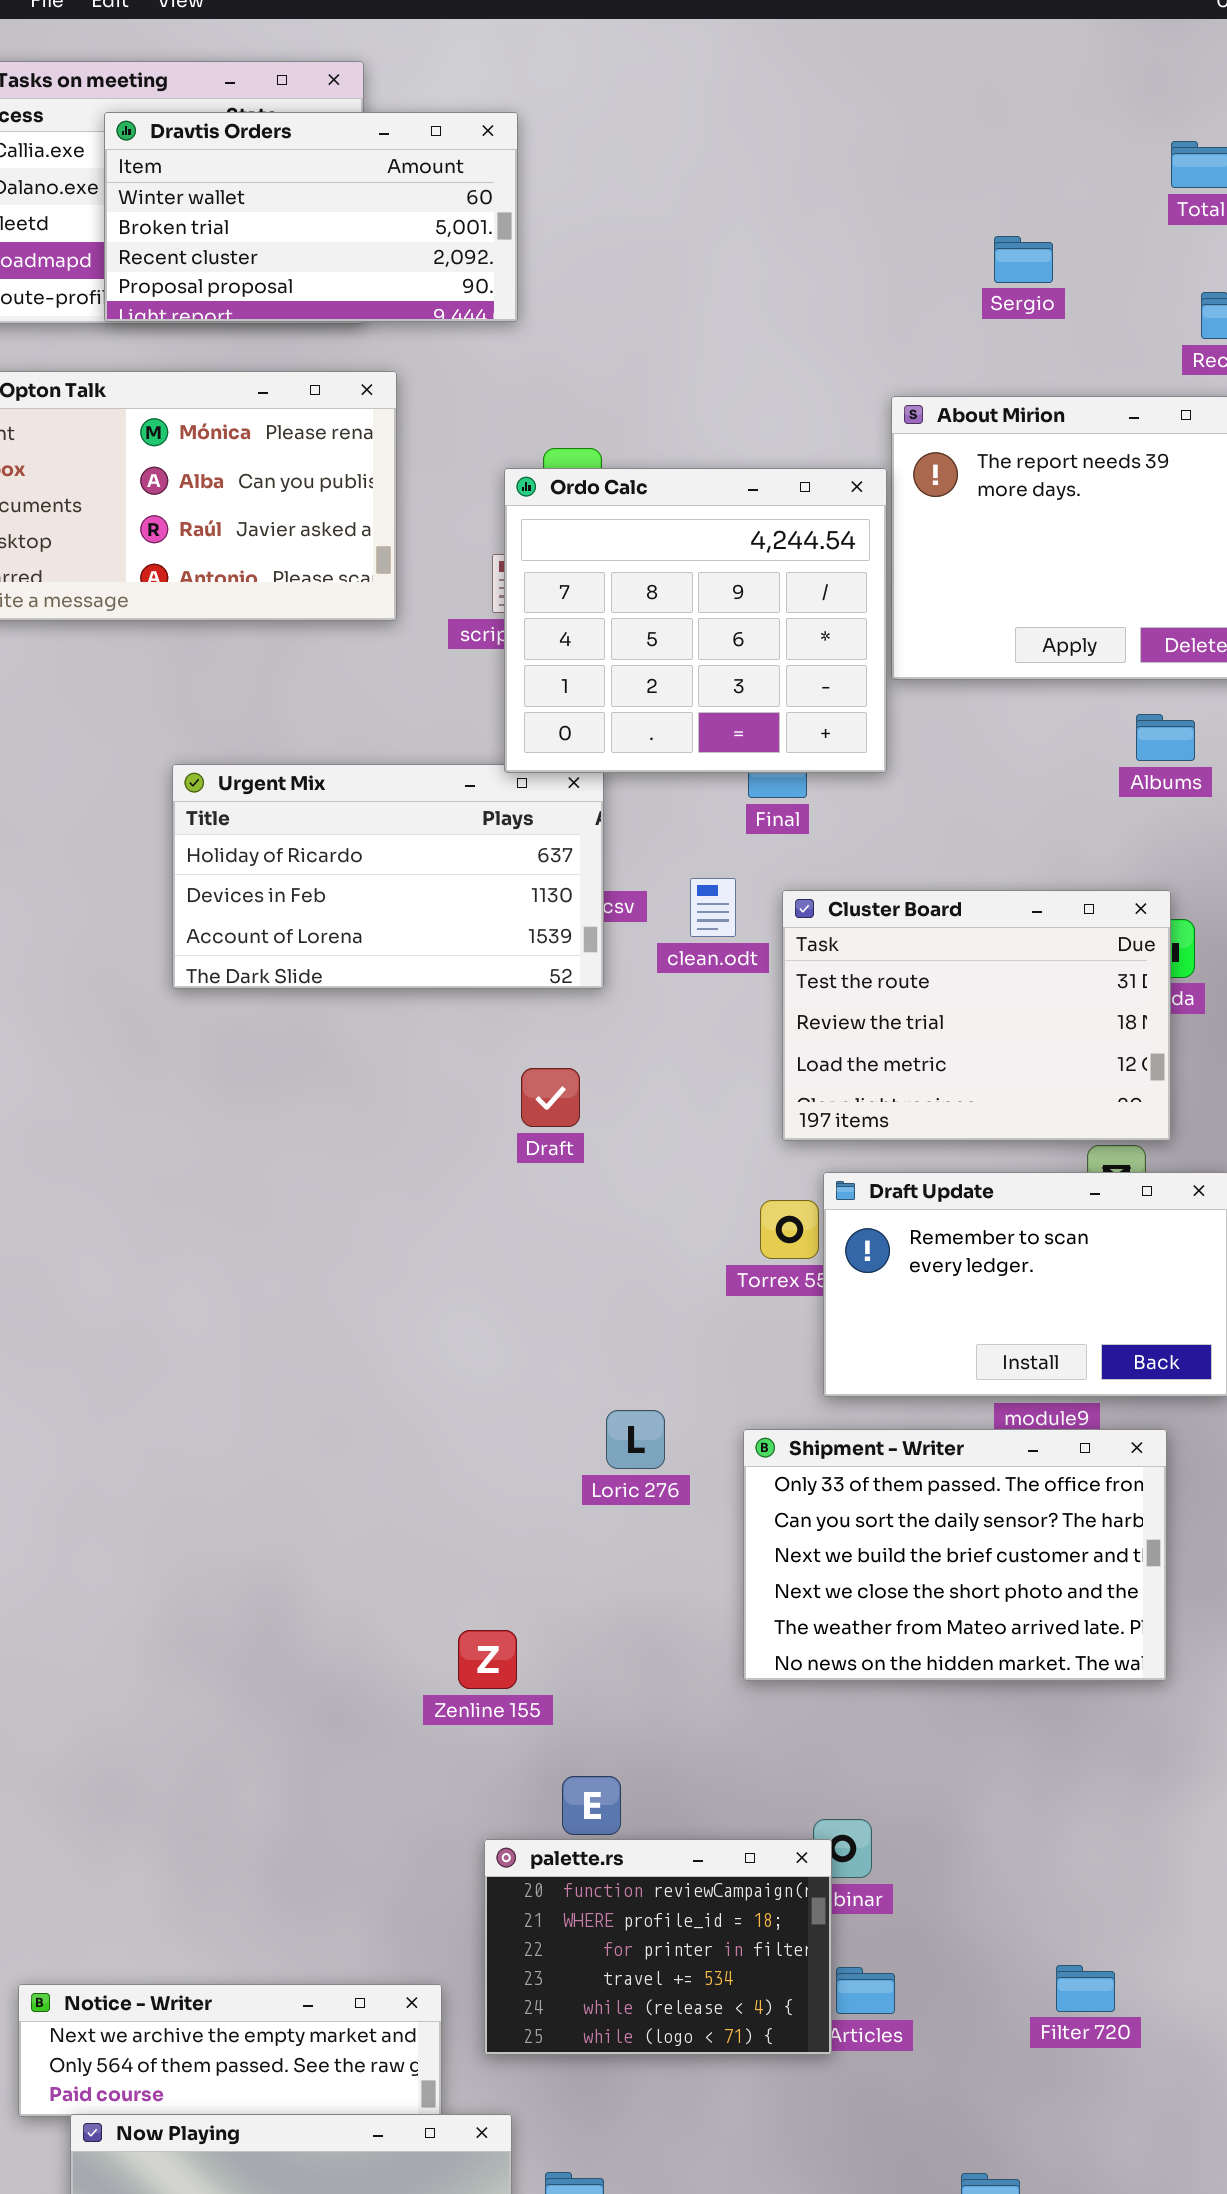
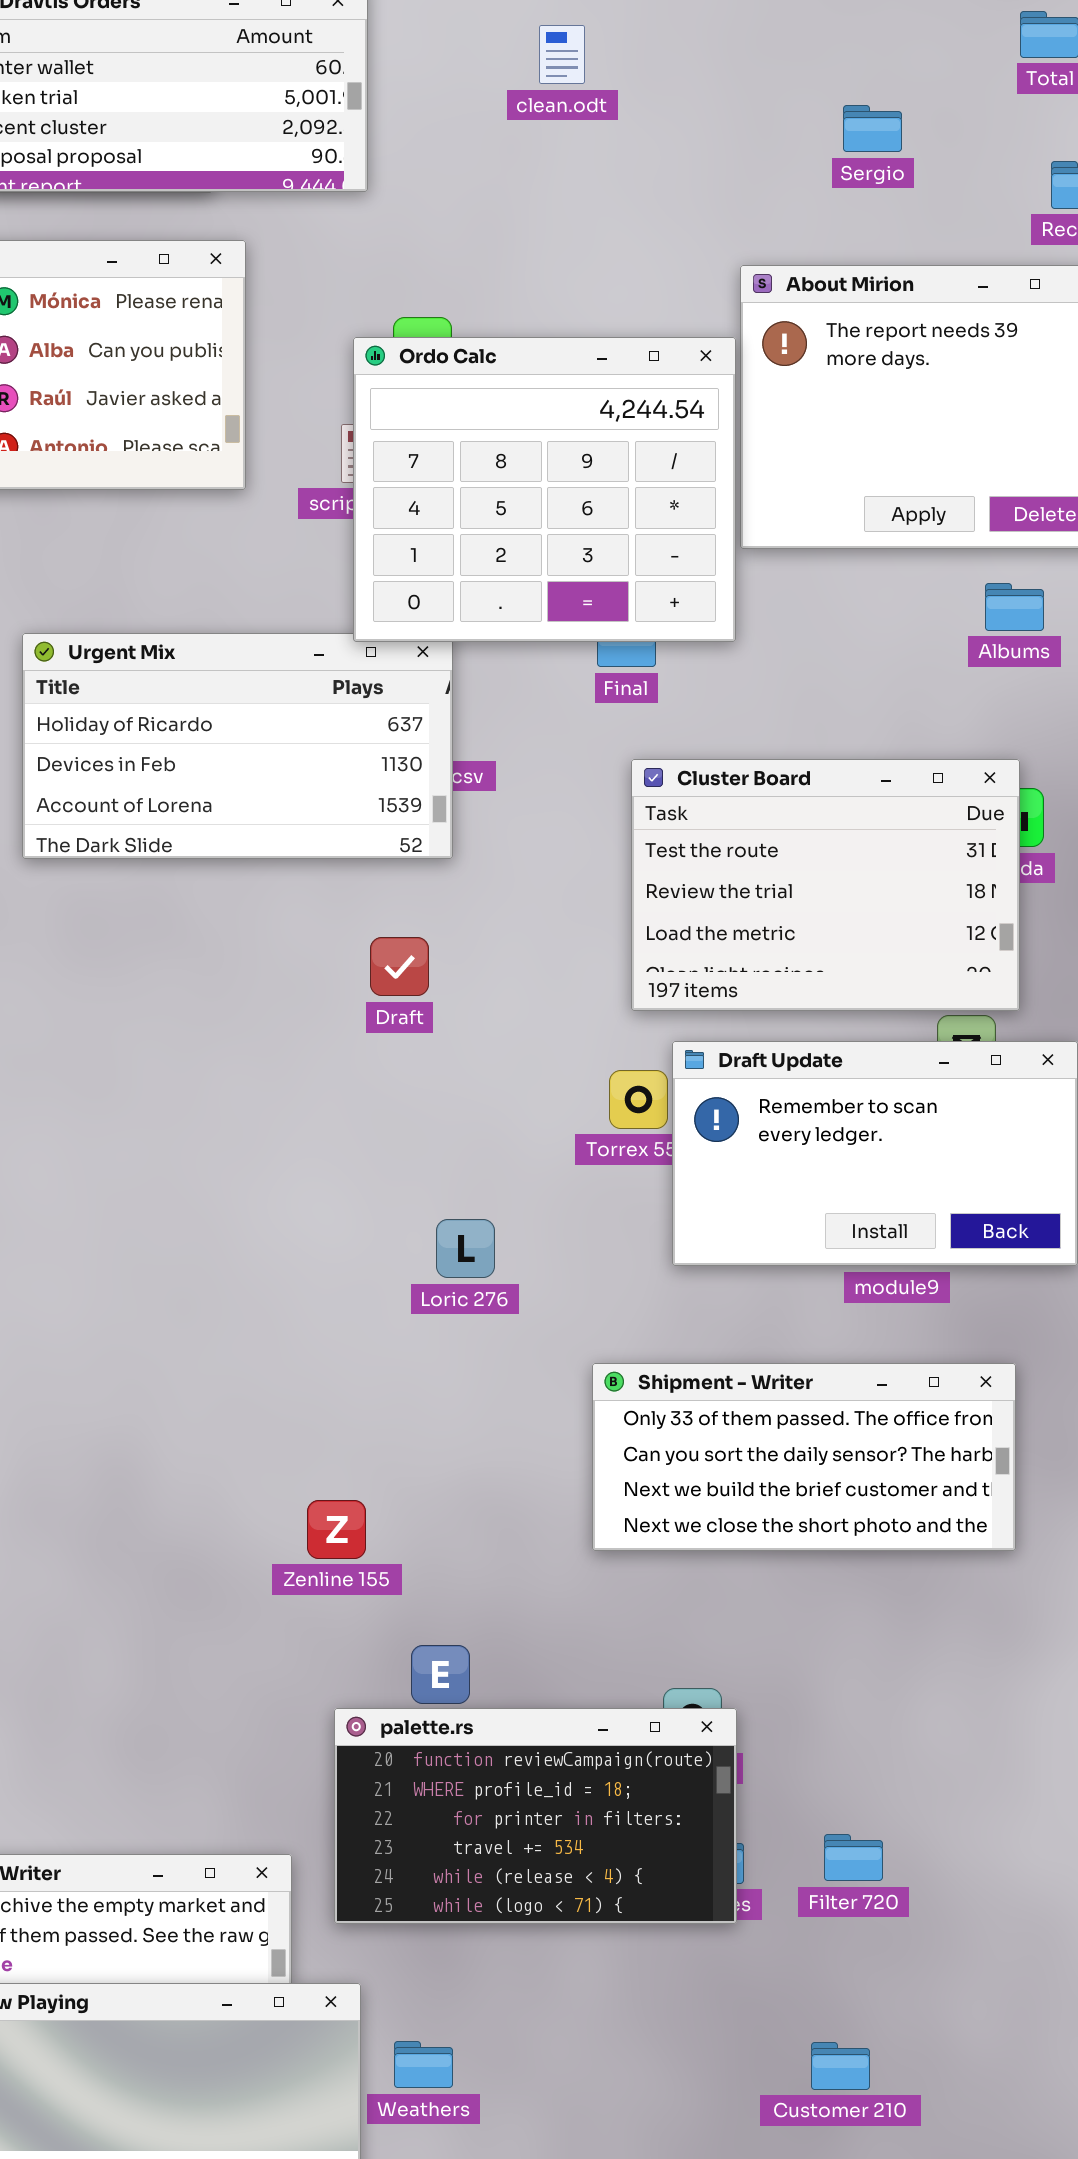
clean.odt: [690,878,736,937] -> [539,25,585,84], moved
Loric 276: [606,1410,665,1469] -> [436,1219,495,1278], moved
Shipment - Writer: [743,1429,1167,1681] -> [592,1363,1016,1551], resized
palette.rs: [484,1839,832,2055] -> [334,1708,737,1924], resized
Filter 720: [1056,1965,1115,2012] -> [824,1834,883,1881], moved

